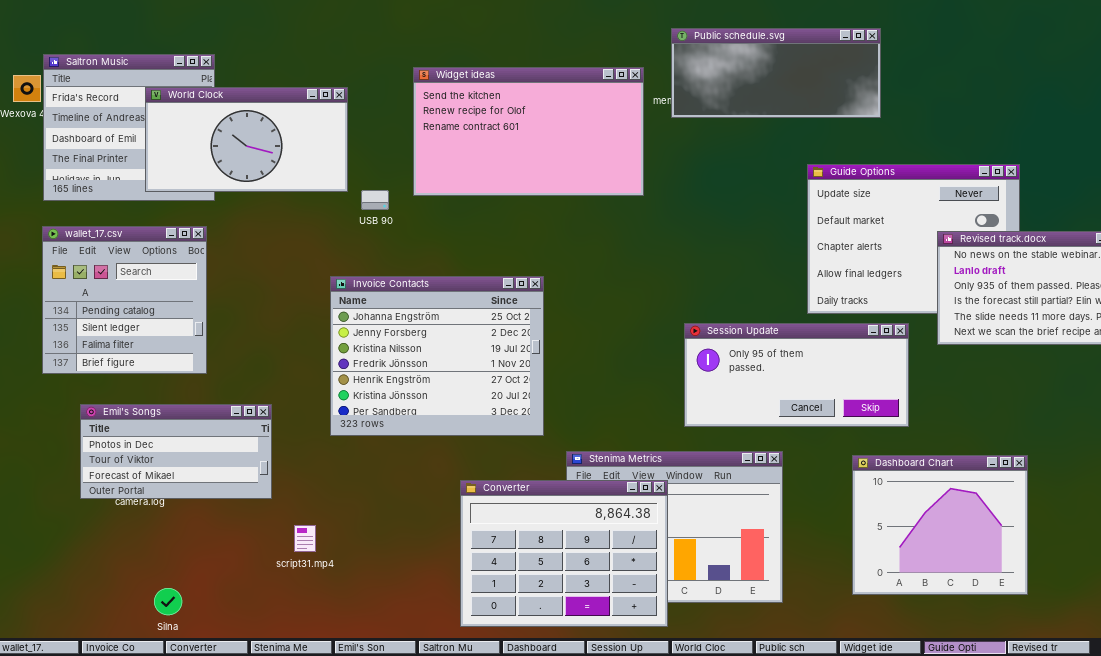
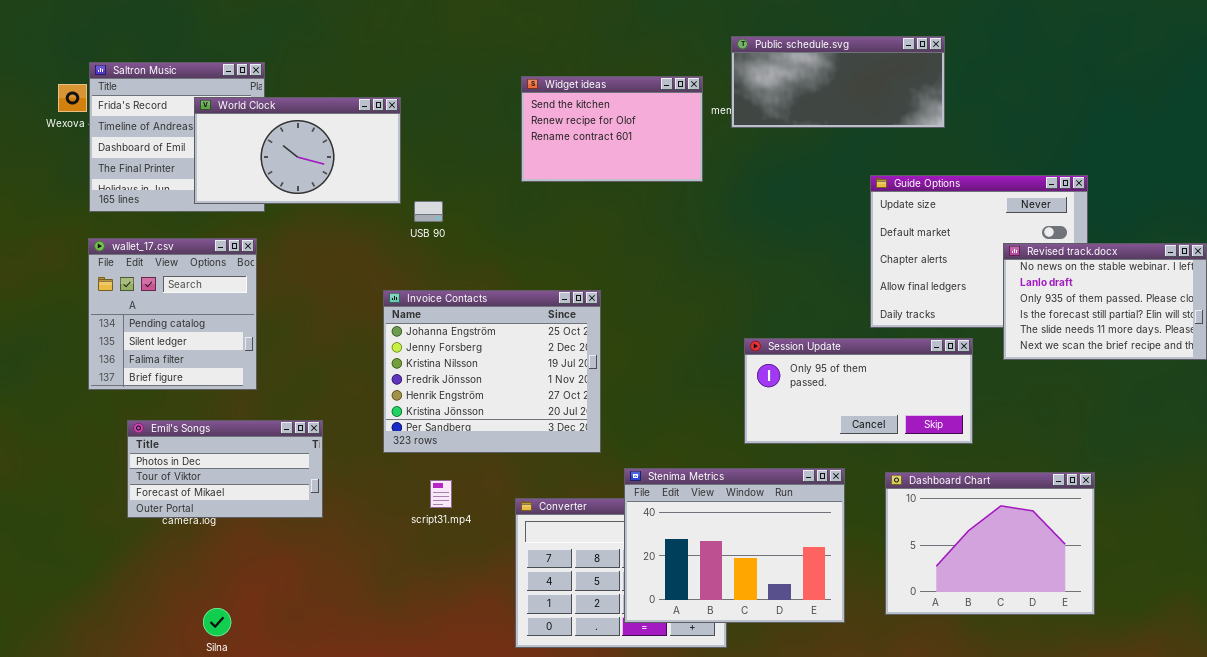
Widget ideas: [413,67,644,196] -> [521,76,703,182], resized
Stenima Metrics: [566,451,783,603] -> [624,468,845,623], raised
Dashboard Chart: [852,455,1028,595] -> [885,472,1095,615], resized
script31.mp4: [294,525,316,552] -> [430,480,452,508], moved

